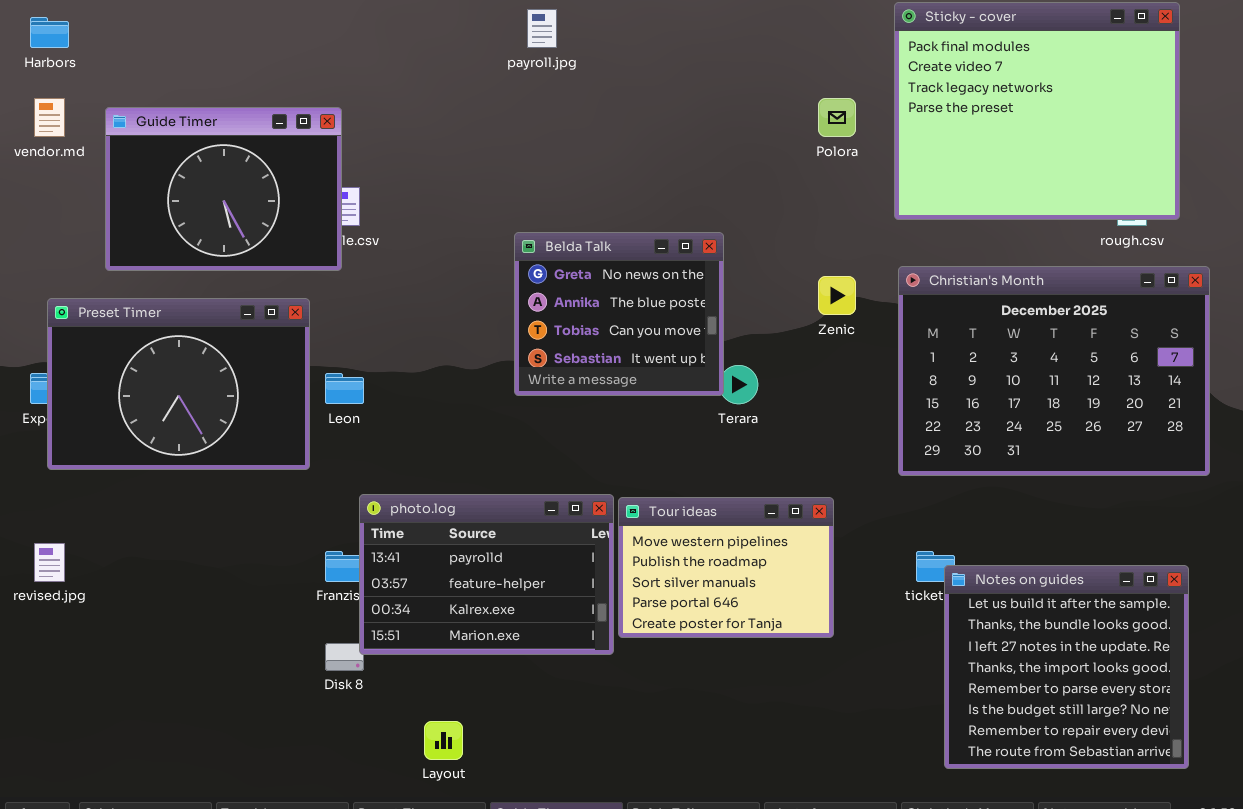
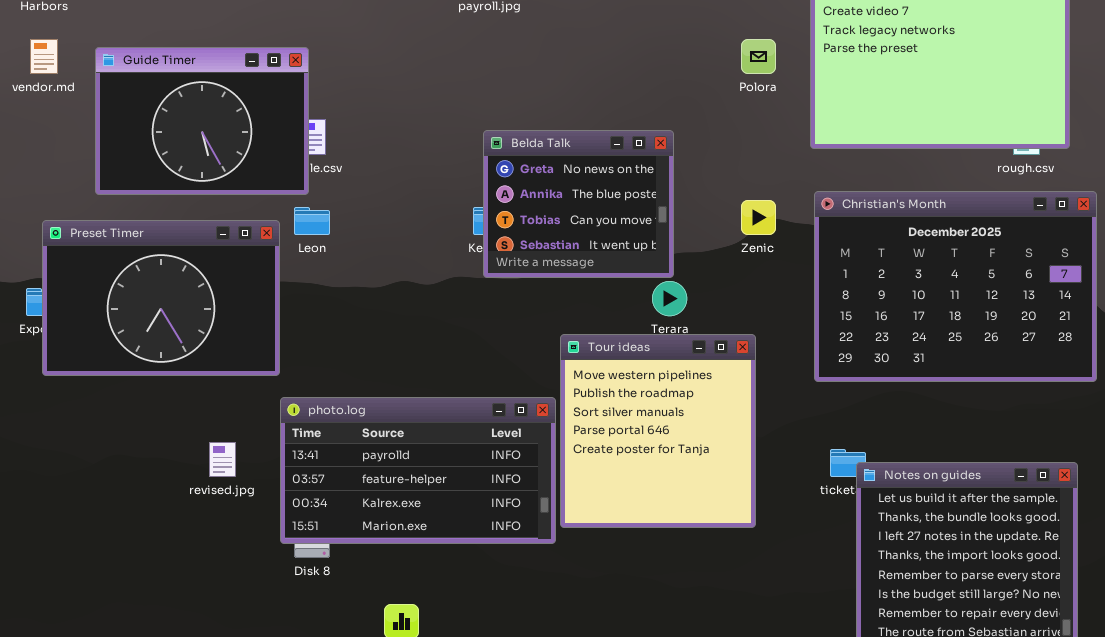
Belda Talk: [514,232,724,396] -> [483,130,674,278], moved
Leon: [325,373,364,404] -> [294,207,330,235], moved
photo.log: [359,494,614,655] -> [280,397,556,544], resized
Tour ideas: [618,497,834,638] -> [560,334,756,528], resized
revised.jpg: [34,543,65,582] -> [209,442,236,477], moved

